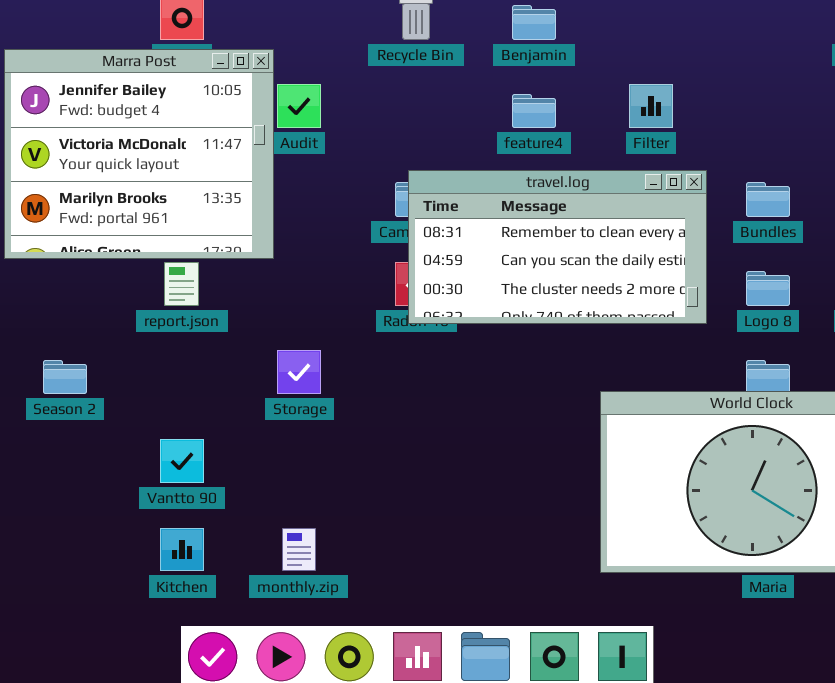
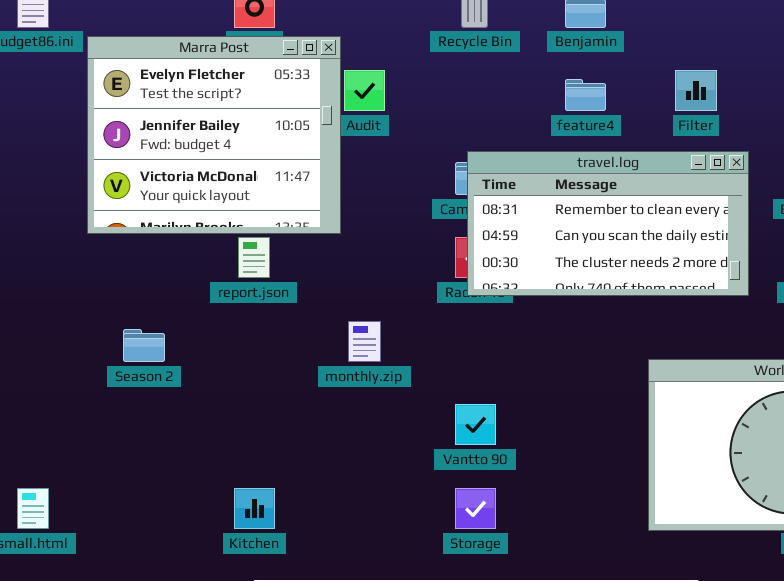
Marra Post: [4,49,274,259] -> [87,36,341,234], scrolled up 1 row
Storage: [277,350,321,394] -> [455,488,496,529], moved
Vantto 90: [160,439,204,483] -> [455,404,496,445], moved
monthly.zip: [282,528,316,571] -> [348,321,381,362], moved

